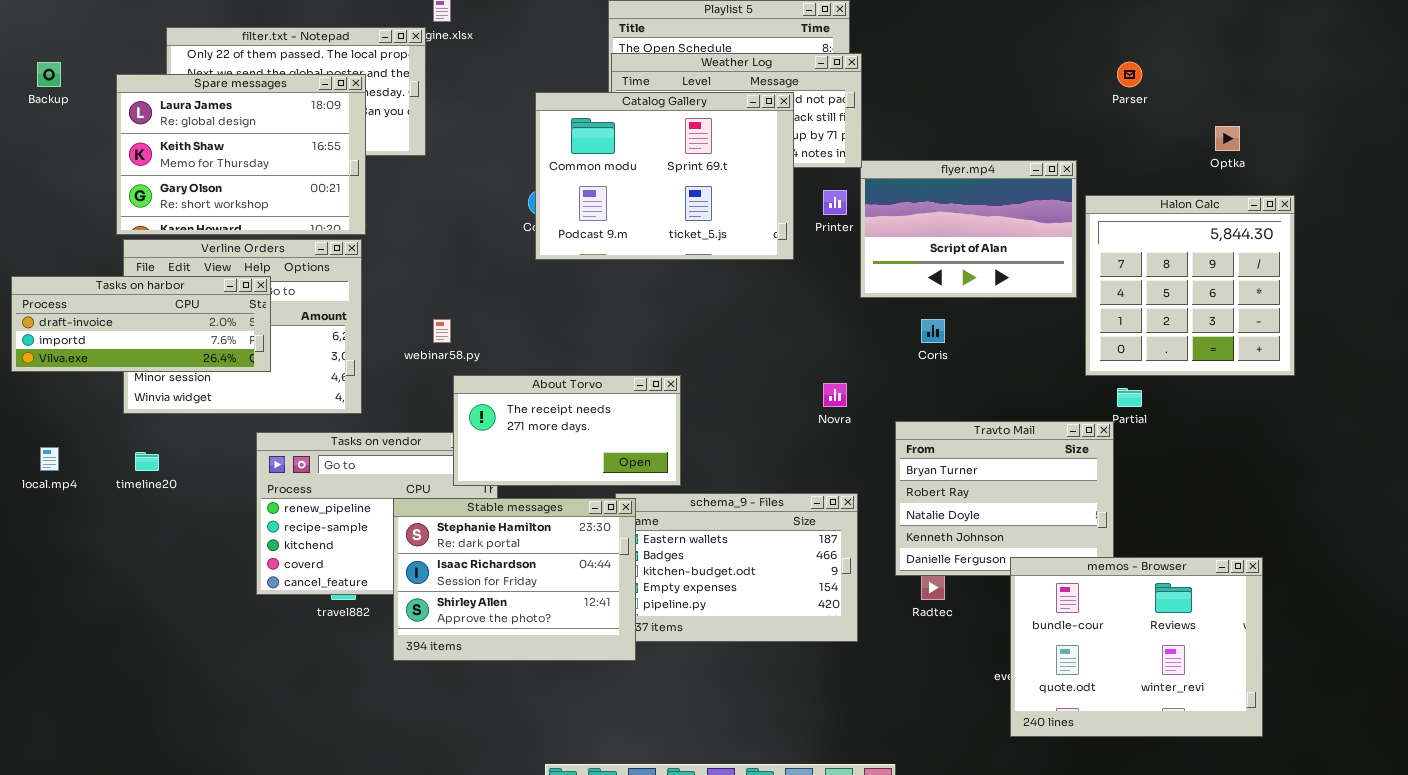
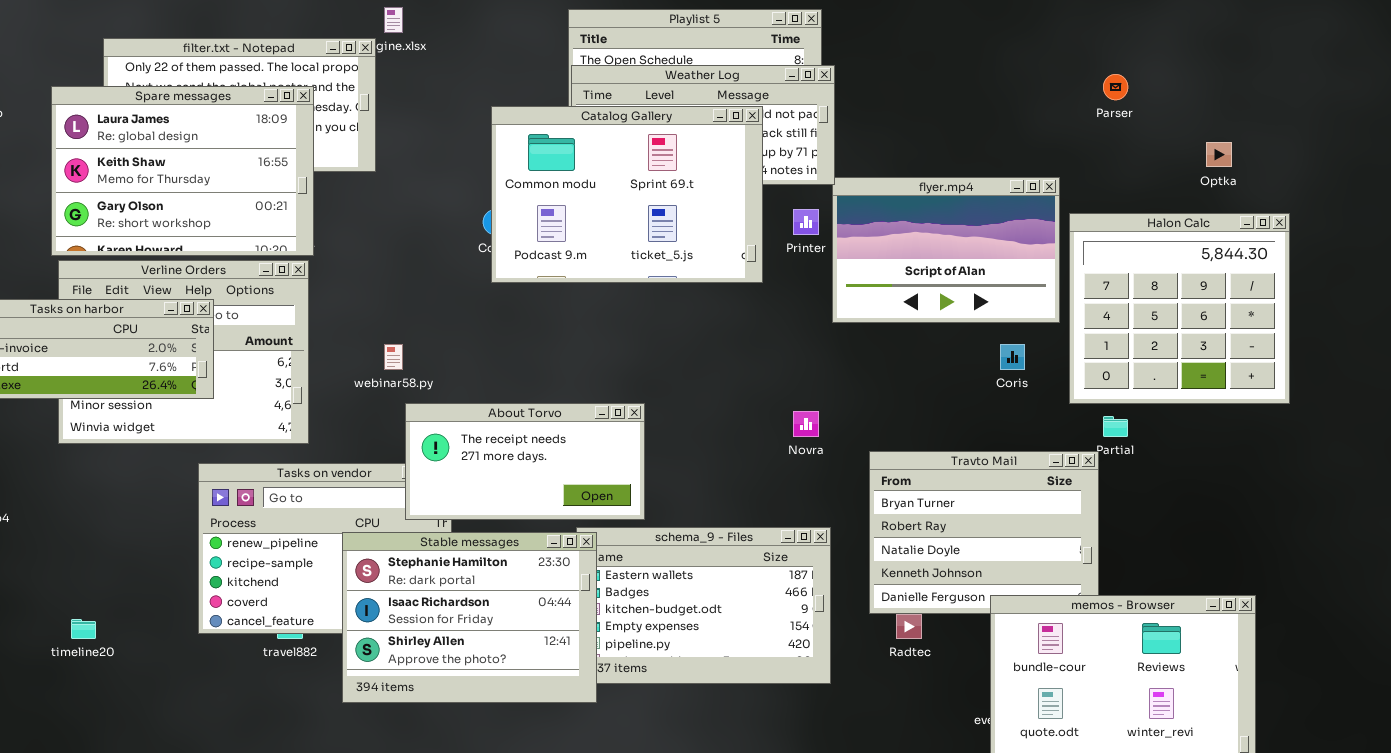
Coris: [921,319,945,343] -> [1000,344,1025,370], moved
timeline20: [135,452,159,471] -> [71,619,96,639], moved

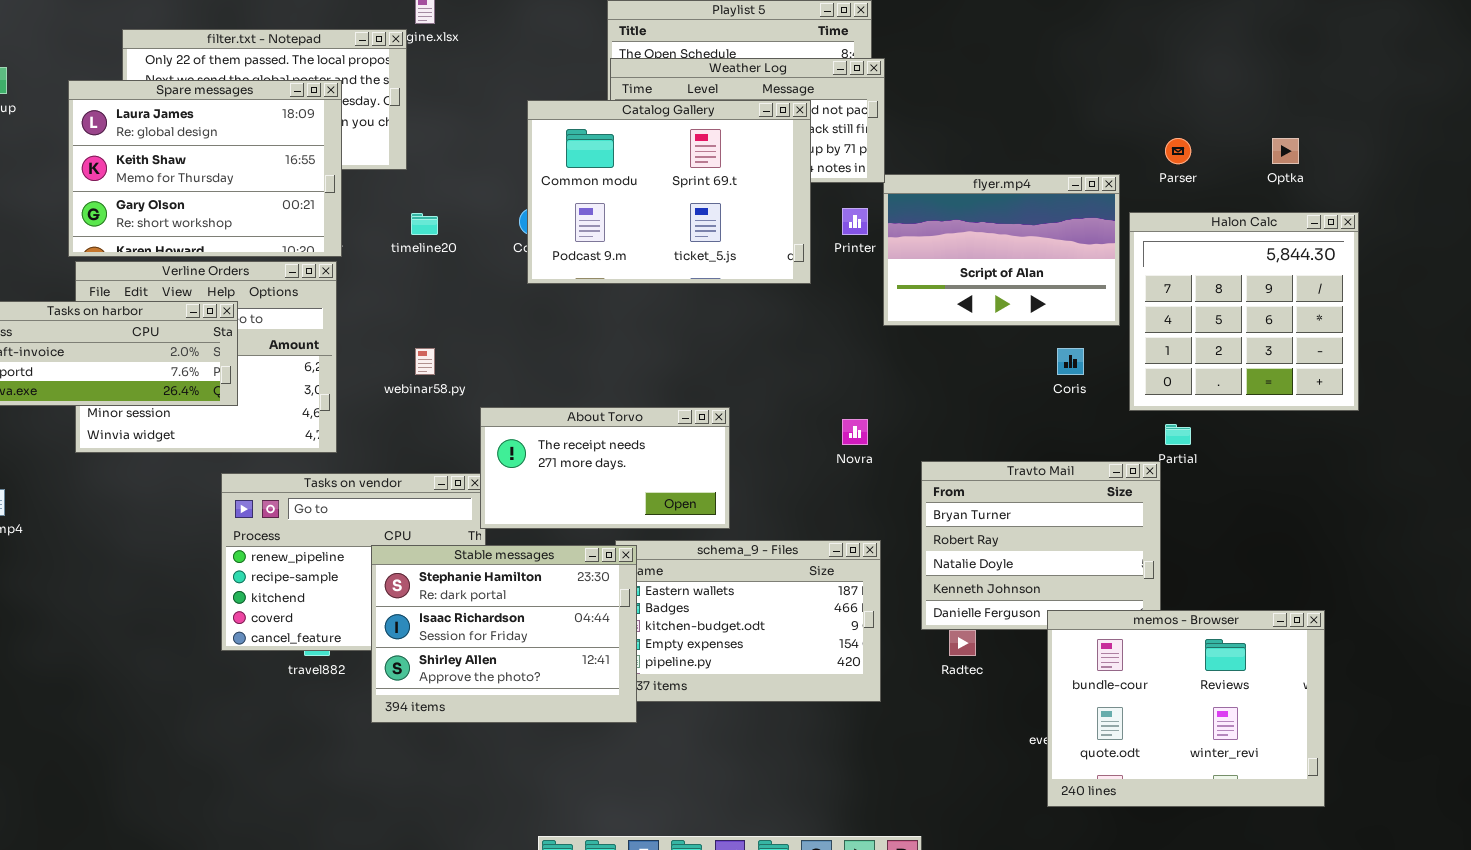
Parser: [1103,74,1128,100] -> [1165,138,1191,164], moved
About Torvo: [405,403,645,520] -> [480,407,730,529], moved
timeline20: [71,619,96,639] -> [411,213,438,235], moved

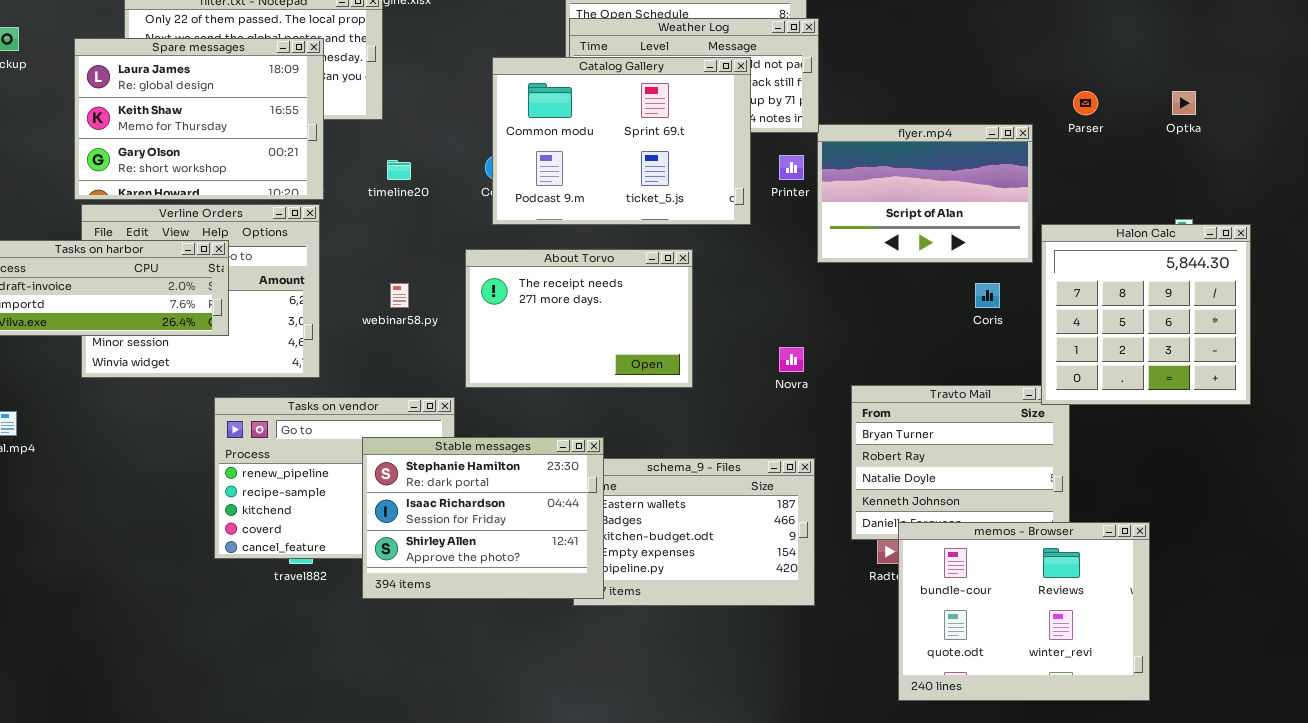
Halon Calc: [1129,212,1359,411] -> [1041,224,1251,405], moved
About Torvo: [480,407,730,529] -> [465,249,693,388], moved, resized
Stable messages: [371,545,637,723] -> [362,437,604,599], moved
memos - Browser: [1047,610,1325,807] -> [898,522,1150,701], moved

